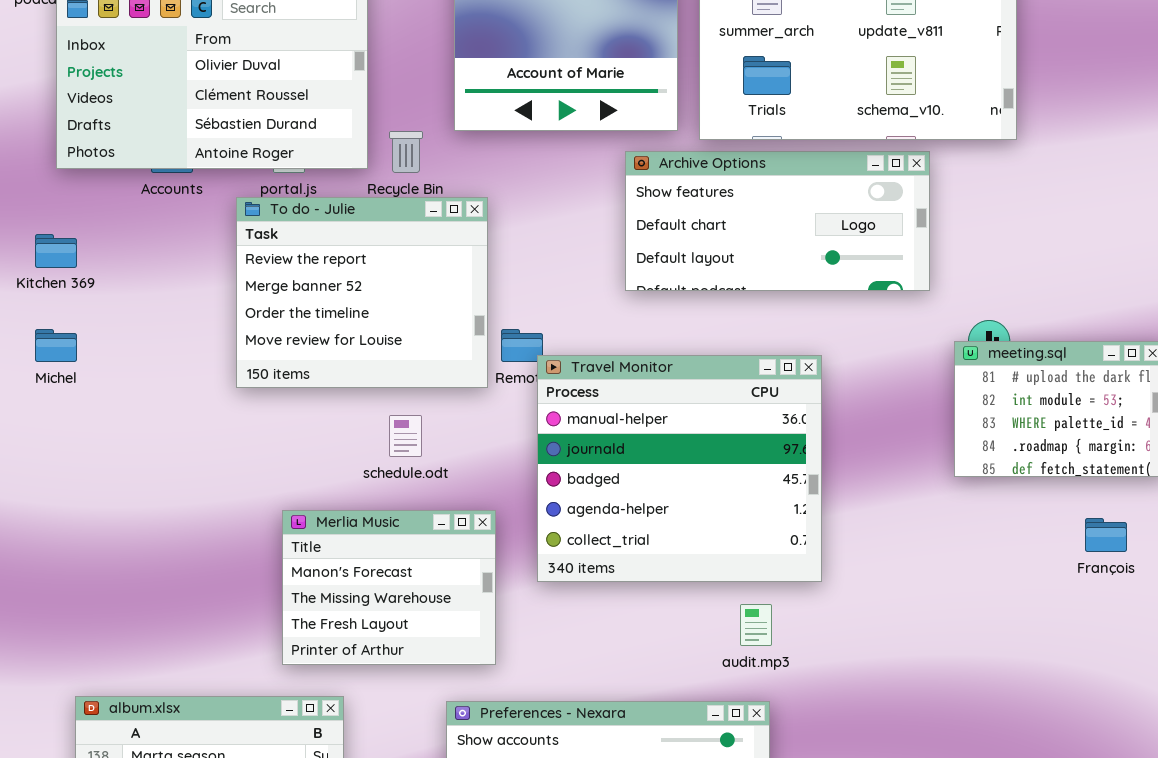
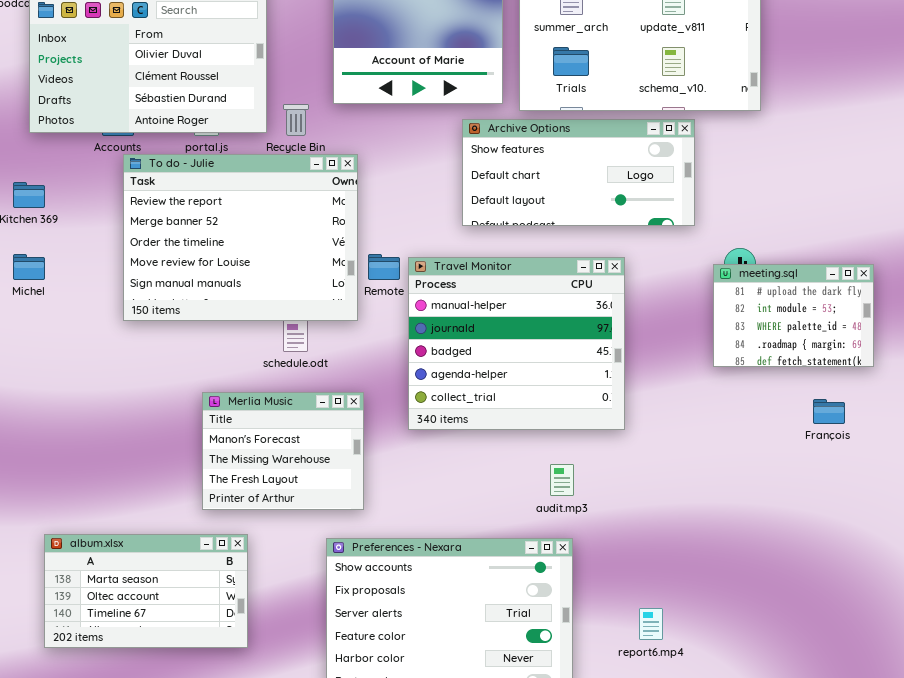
To do - Julie: [236,197,488,388] -> [123,154,358,321], resized
Travel Monitor: [537,355,822,582] -> [408,257,625,430], moved

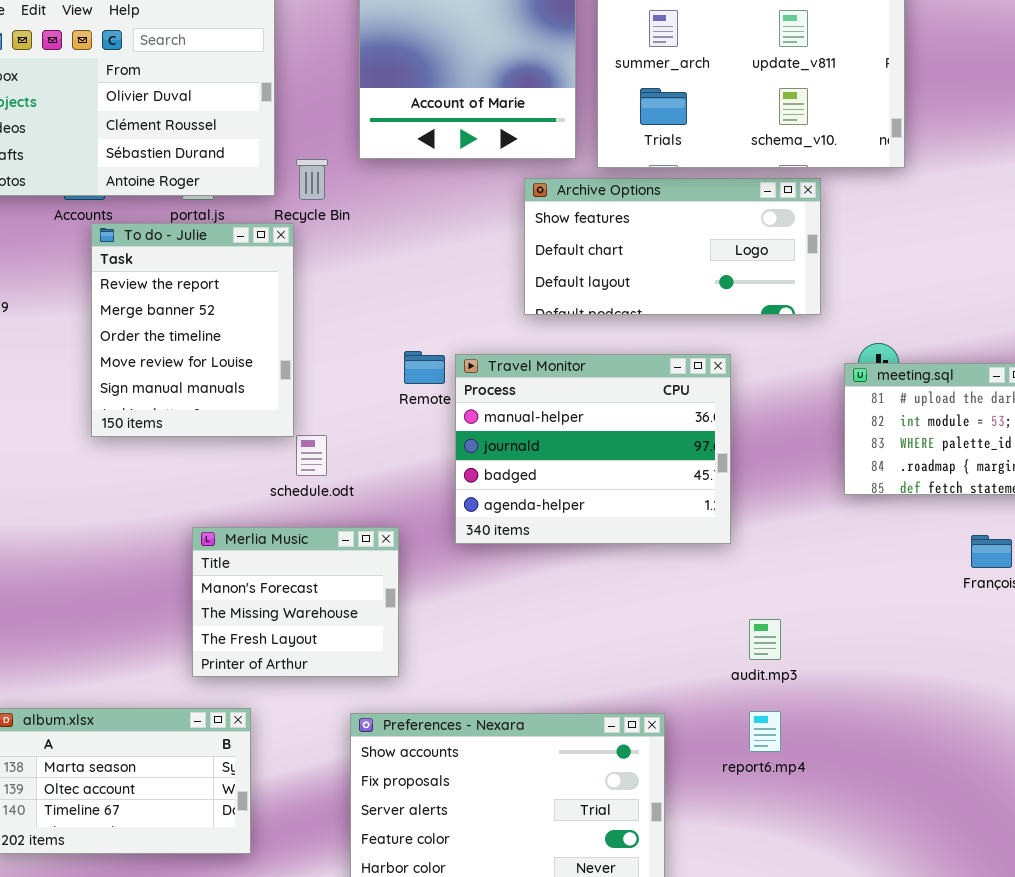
To do - Julie: [123,154,358,321] -> [91,223,294,437], resized
Travel Monitor: [408,257,625,430] -> [455,354,731,544], resized
audit.mp3: [550,464,574,496] -> [749,619,781,660], moved
report6.mp4: [639,608,663,640] -> [749,711,781,752], moved

